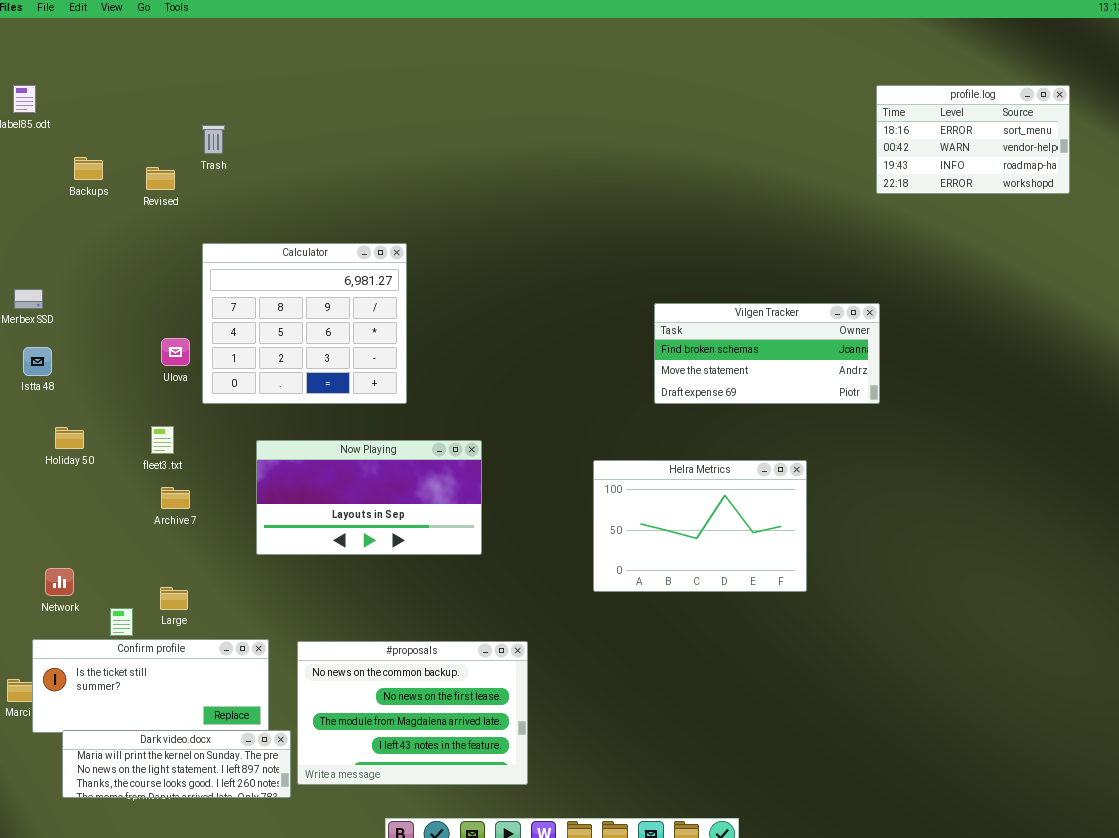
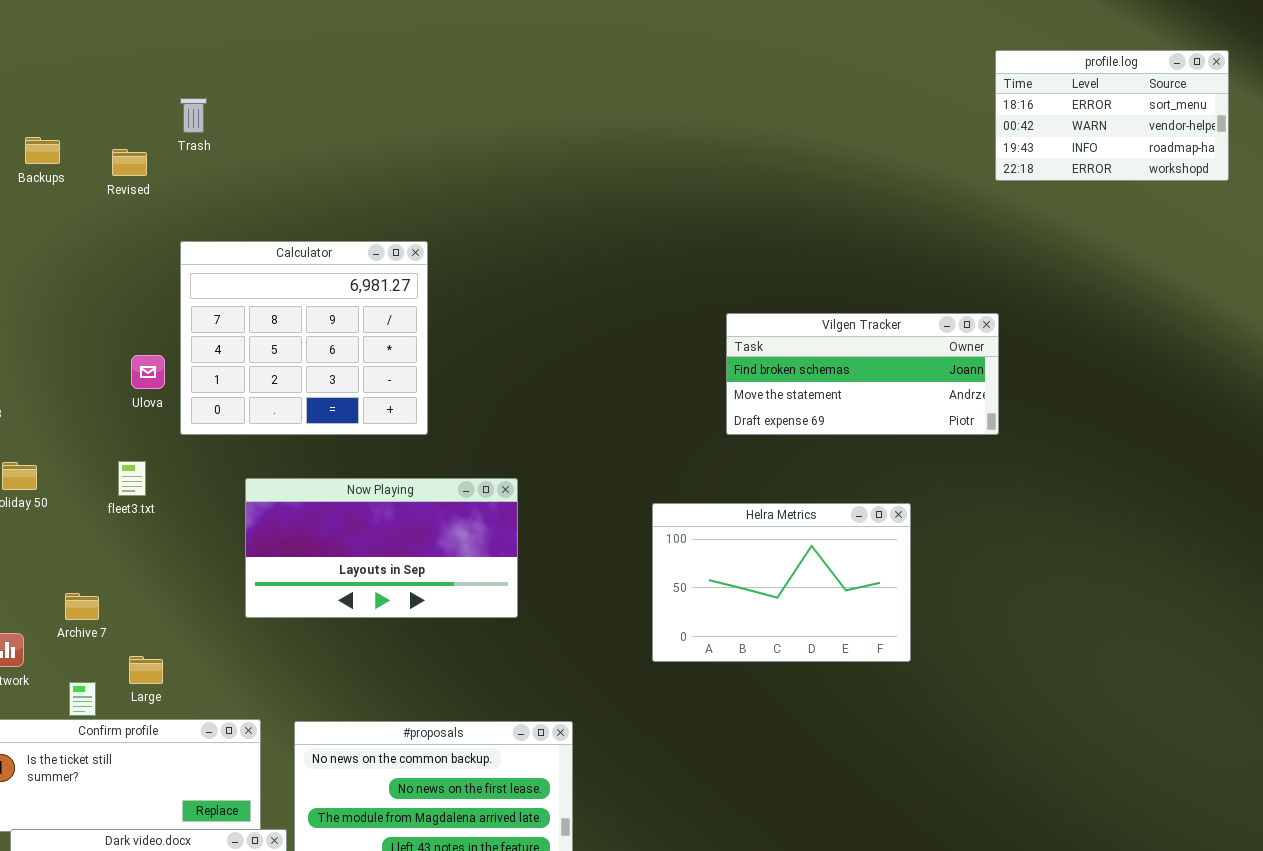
Archive 7: [161,487,190,509] -> [65,593,99,620], moved

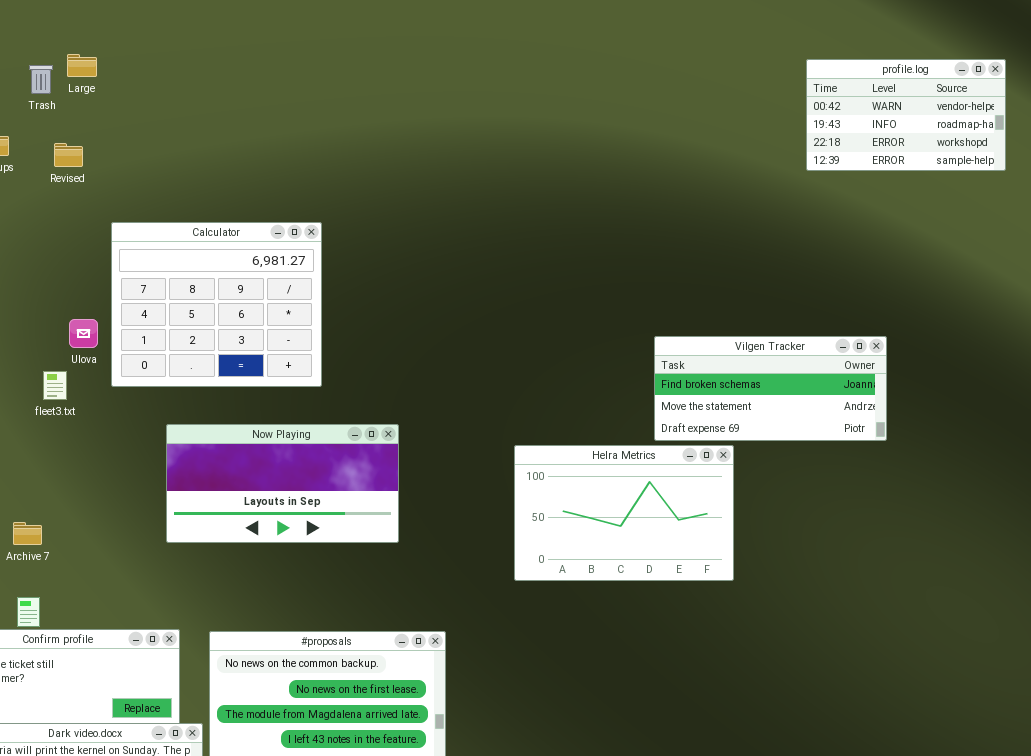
profile.log: [995,50,1229,181] -> [806,59,1006,171], scrolled down 1 row
Trash: [180,98,207,133] -> [29,65,53,94], moved
Vilgen Tracker: [726,313,999,435] -> [654,336,887,441], moved
fleet3.txt: [118,461,146,496] -> [43,371,67,400], moved
Large: [129,656,163,684] -> [67,54,97,77], moved

